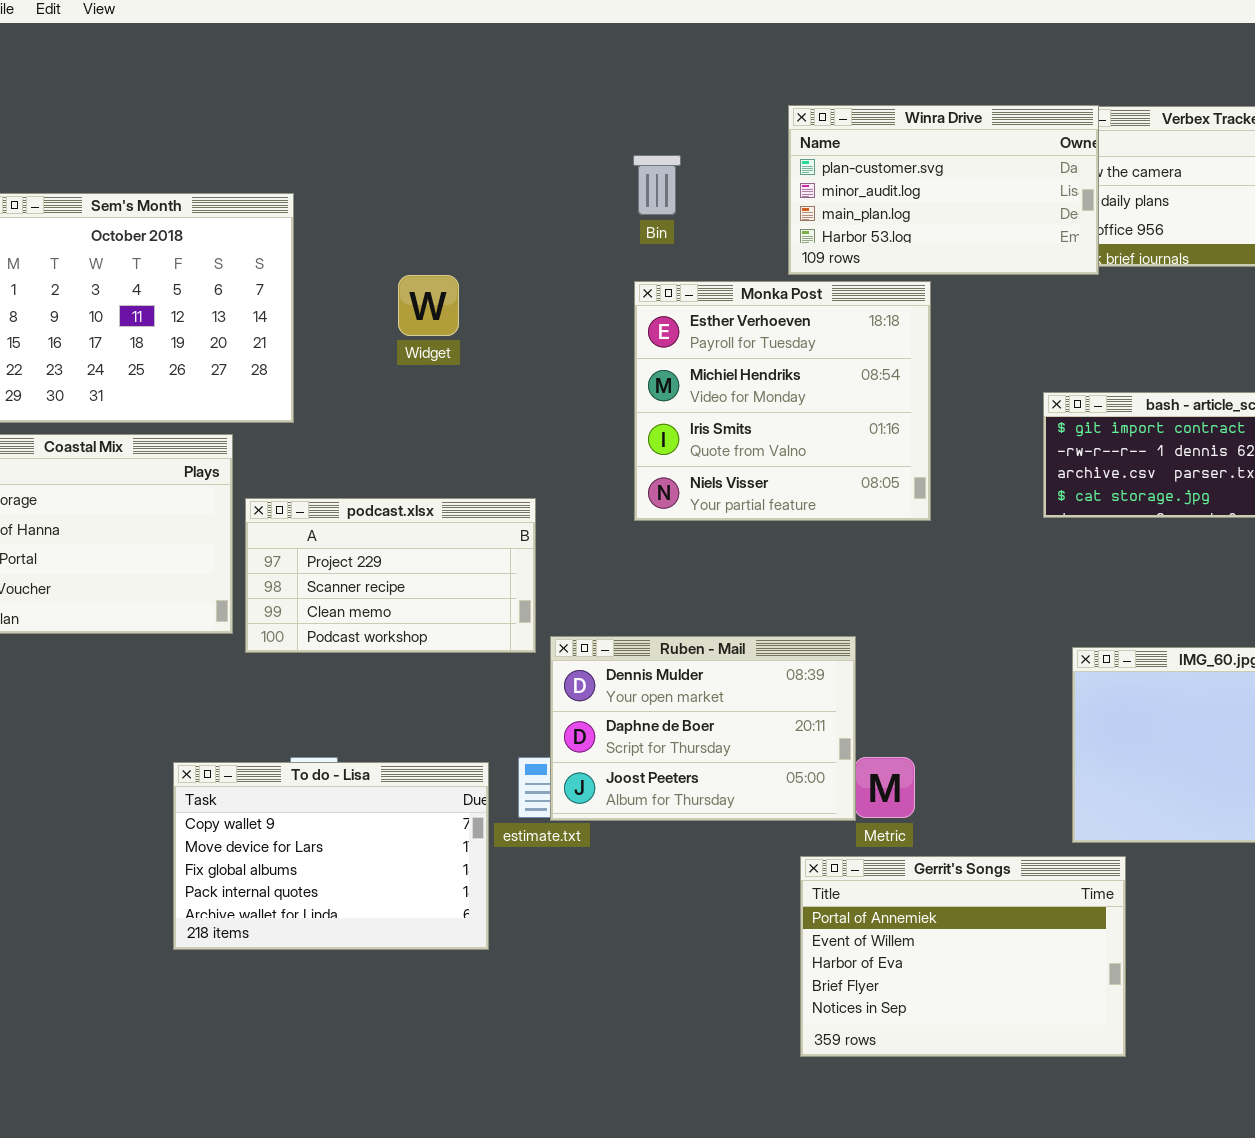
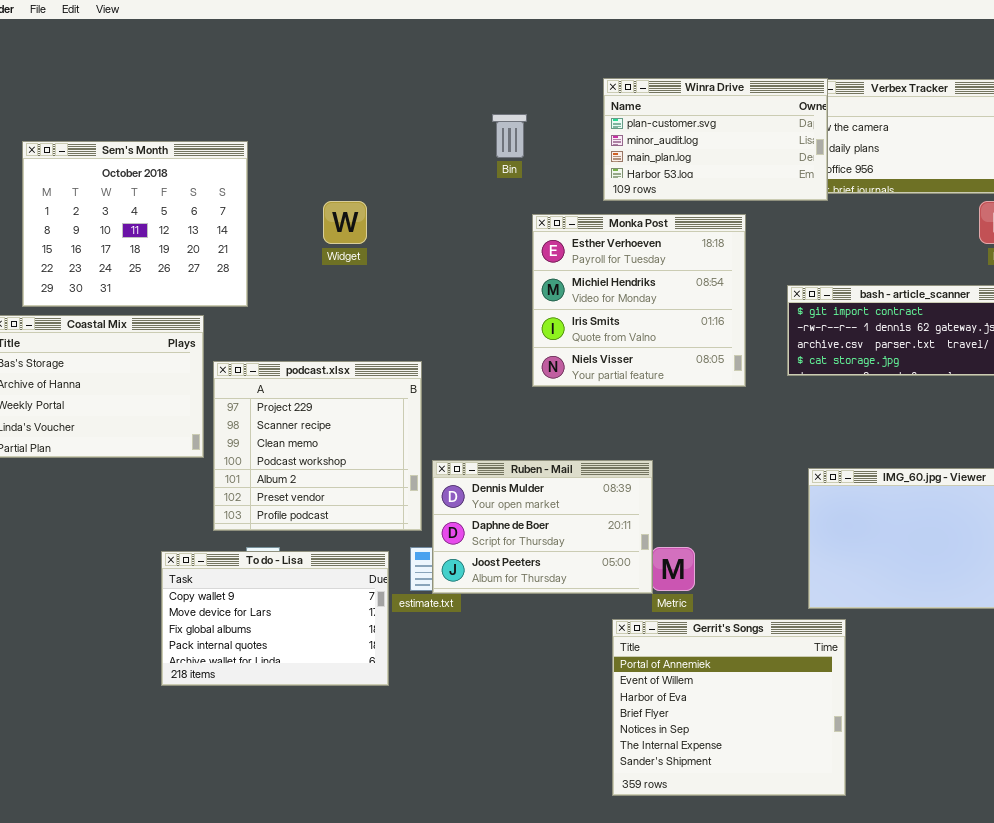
Monka Post: [634,281,931,521] -> [532,214,746,387], moved
podcast.xlsx: [245,498,536,653] -> [213,361,422,531], resized
Gerrit's Songs: [800,856,1126,1057] -> [612,619,846,796], resized

